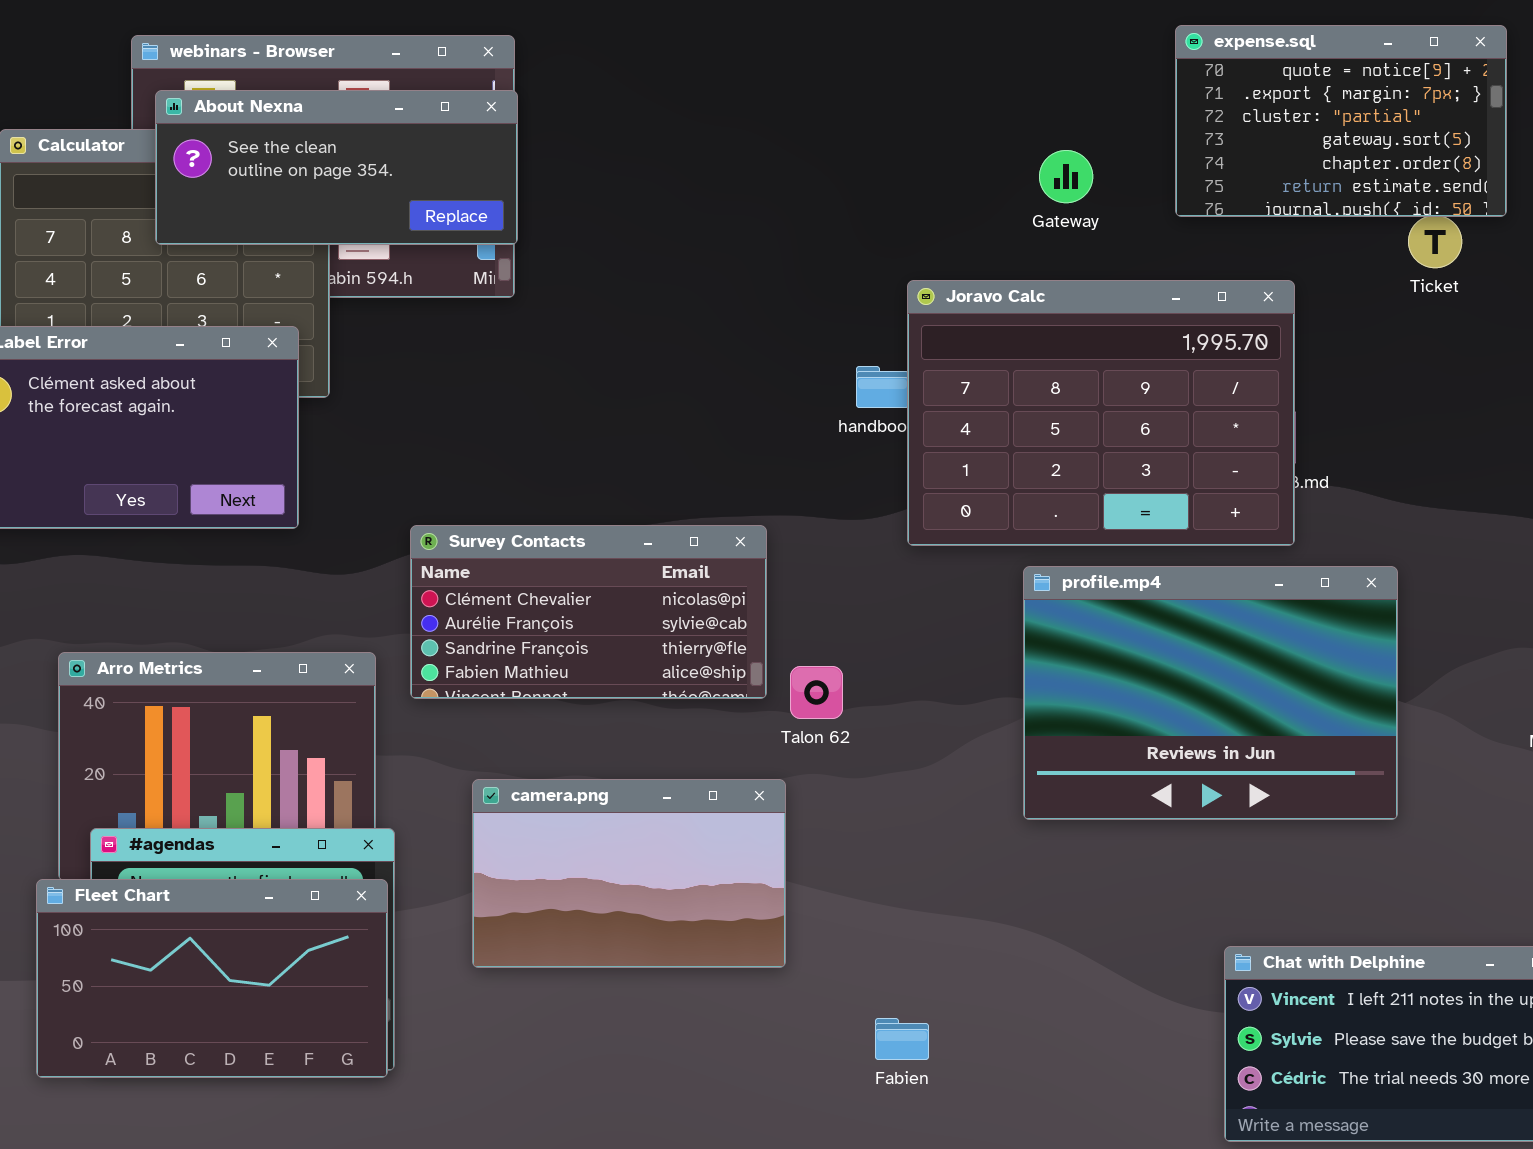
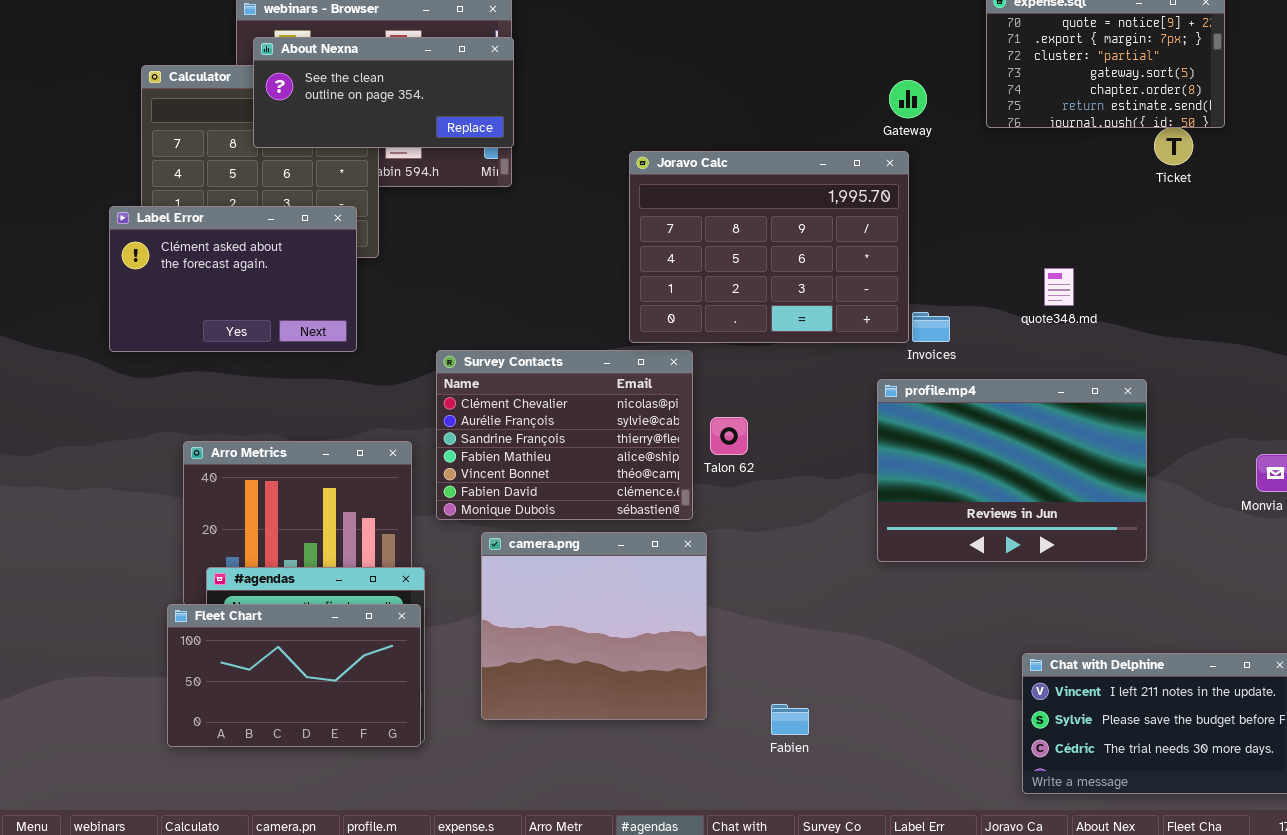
Joravo Calc: [907,280,1295,546] -> [629,151,909,343], moved
Survey Contacts: [410,525,767,699] -> [436,350,693,520], resized
Talon 62: [790,666,843,719] -> [710,417,748,455], moved
camera.png: [472,779,786,968] -> [481,532,707,720], resized

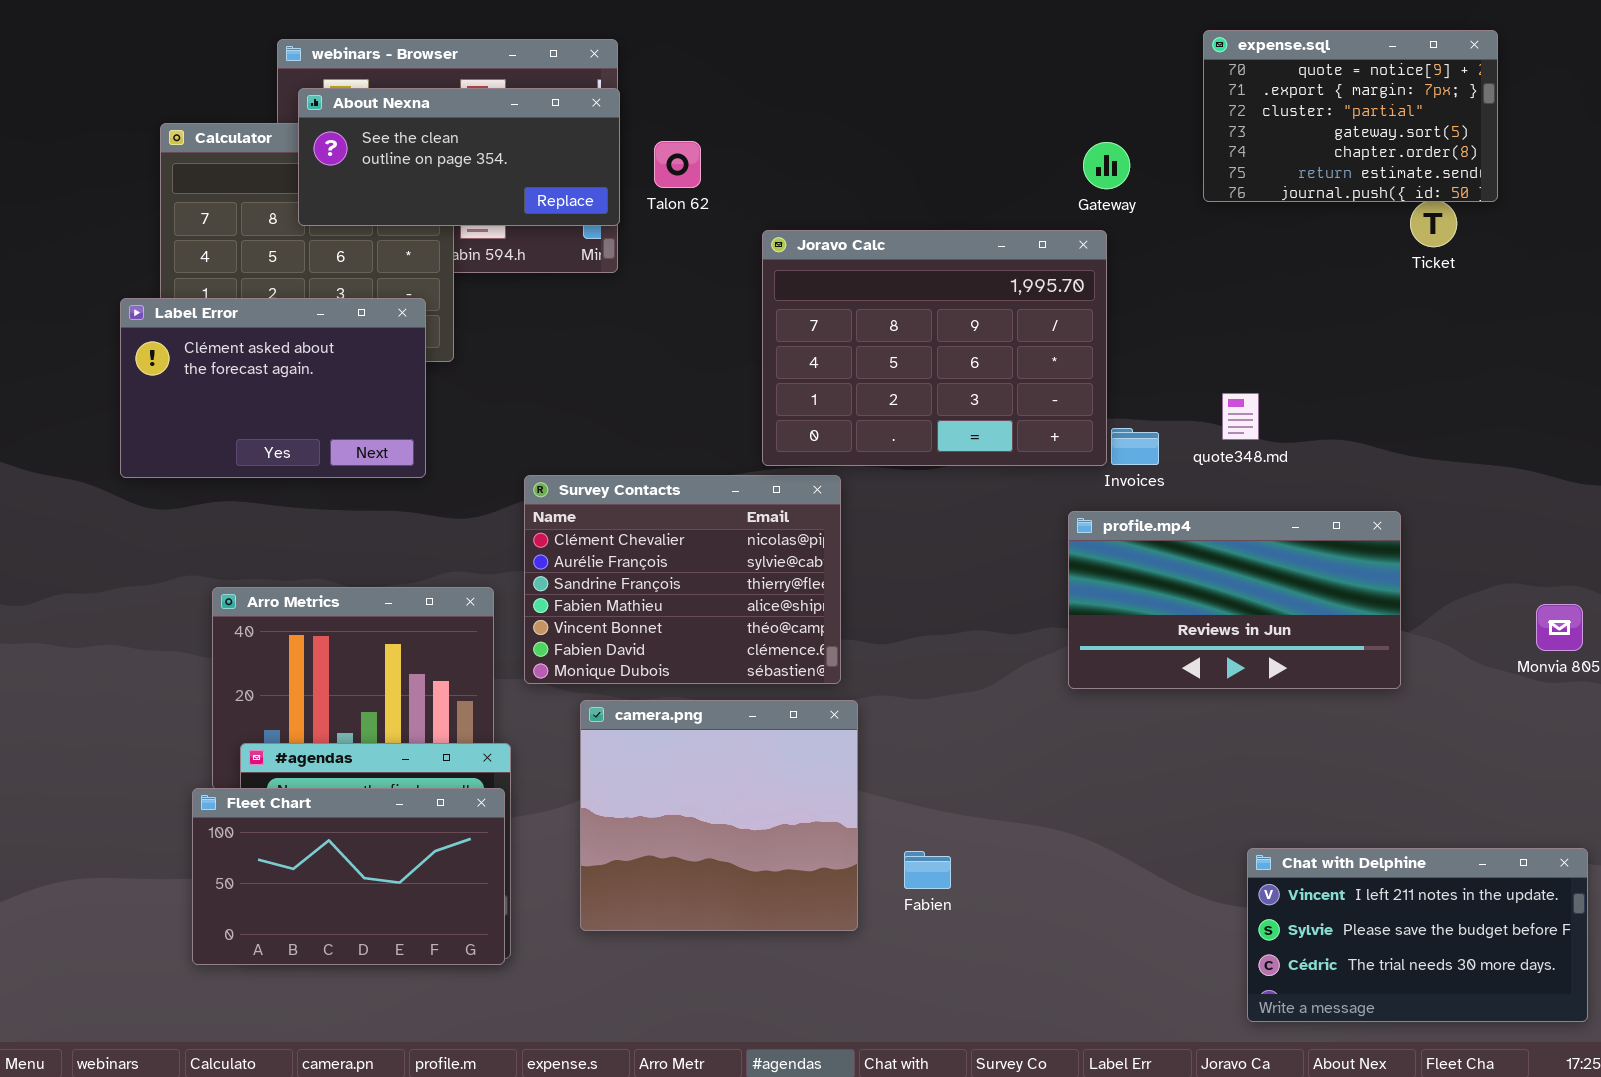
quote348.md: [1044,268,1074,306] -> [1222,393,1259,440], moved
profile.mp4: [877,379,1147,562] -> [1068,511,1401,689], resized
Talon 62: [710,417,748,455] -> [654,141,701,188], moved
Fabien: [771,704,809,735] -> [904,851,951,889], moved

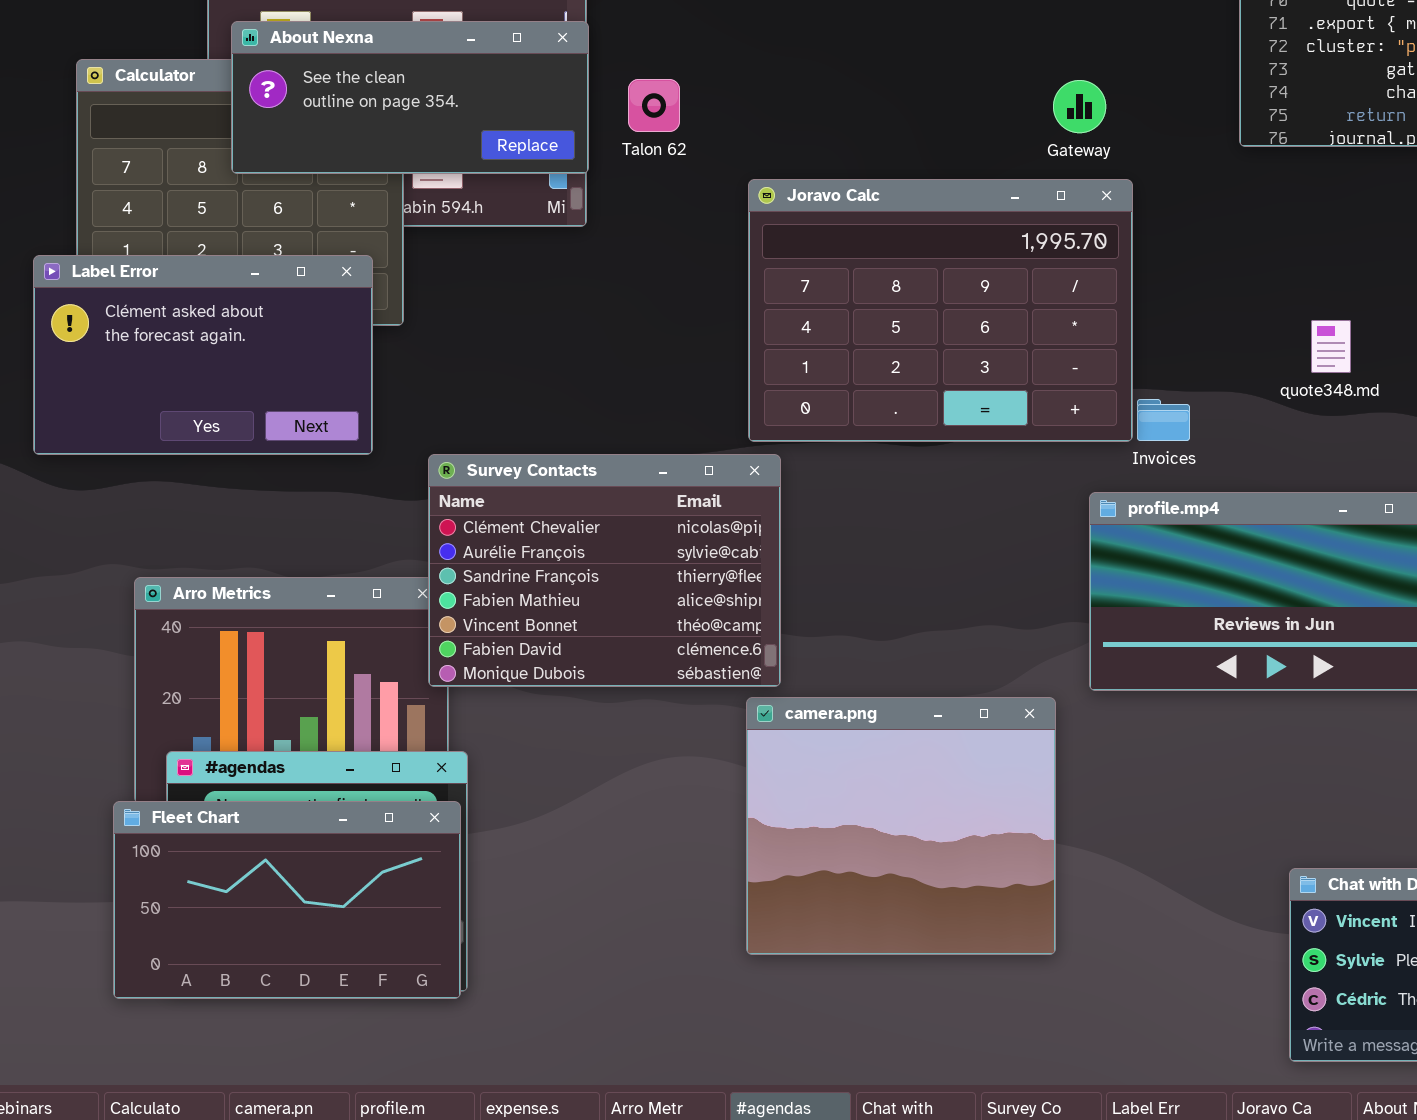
Gateway: [1083,142,1130,189] -> [1053,80,1106,133], moved
quote348.md: [1222,393,1259,440] -> [1311,320,1351,373], moved
Survey Contacts: [524,475,841,684] -> [428,454,781,687], moved
camera.png: [580,700,858,931] -> [746,697,1056,955], moved

